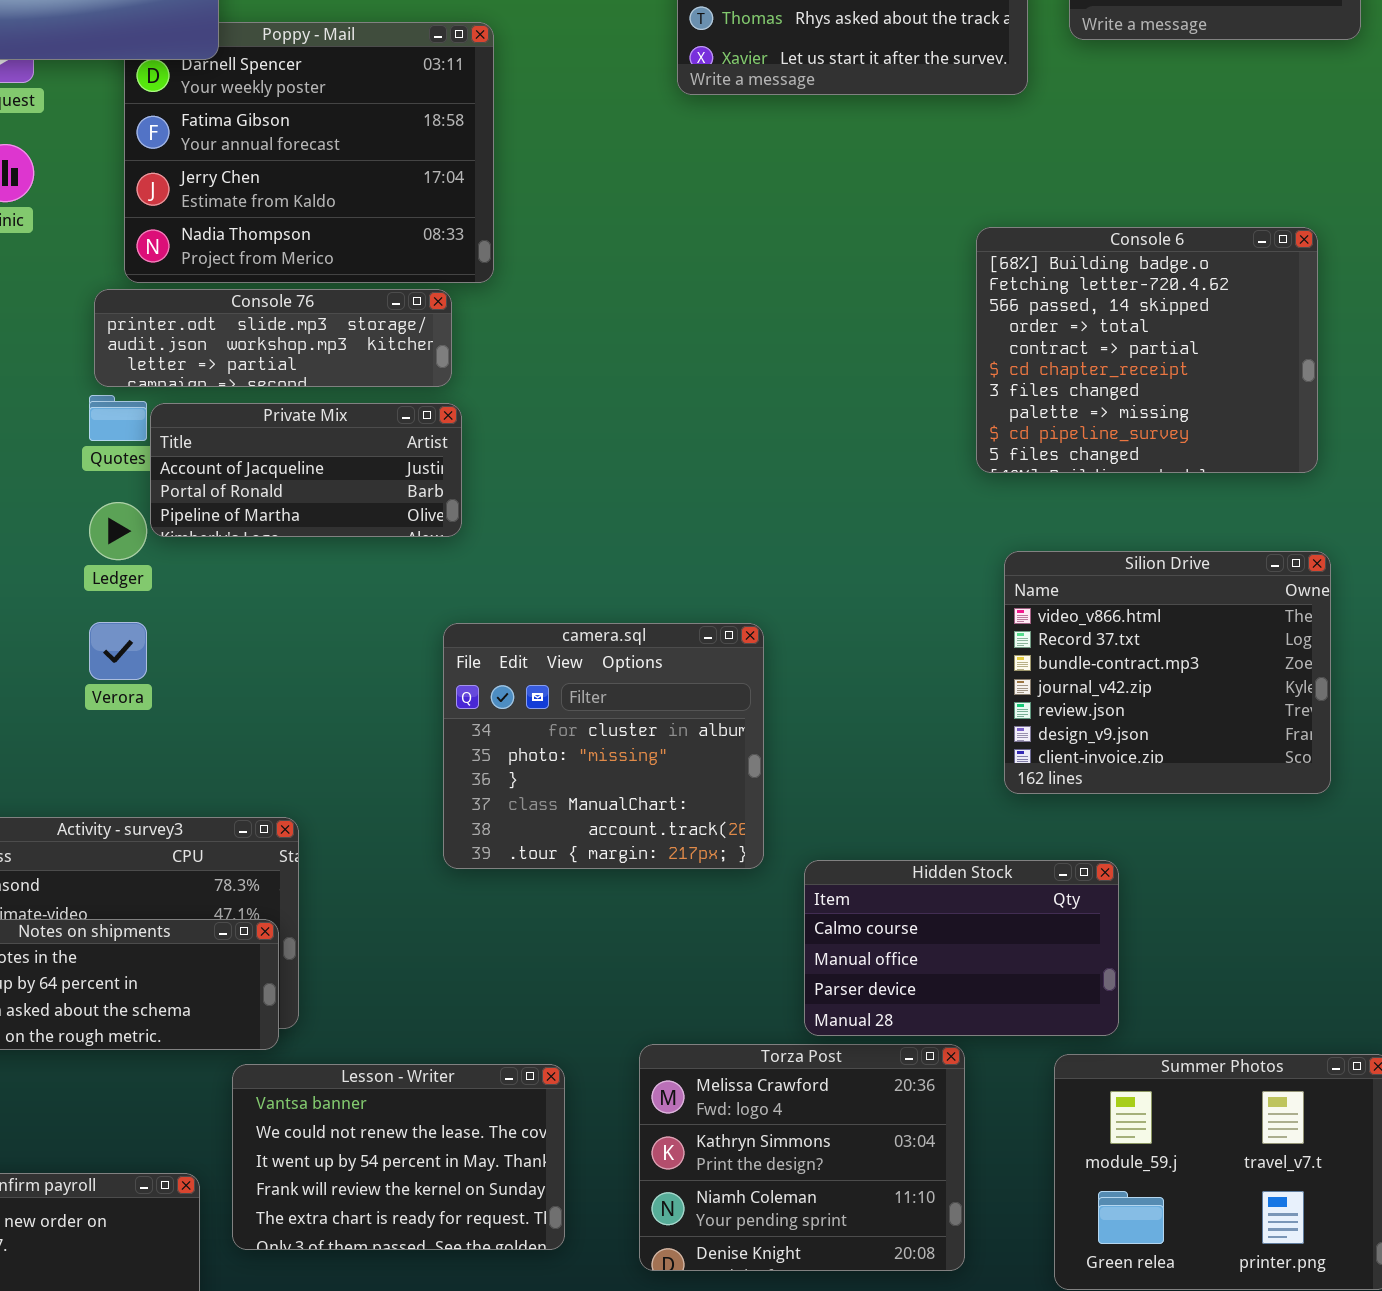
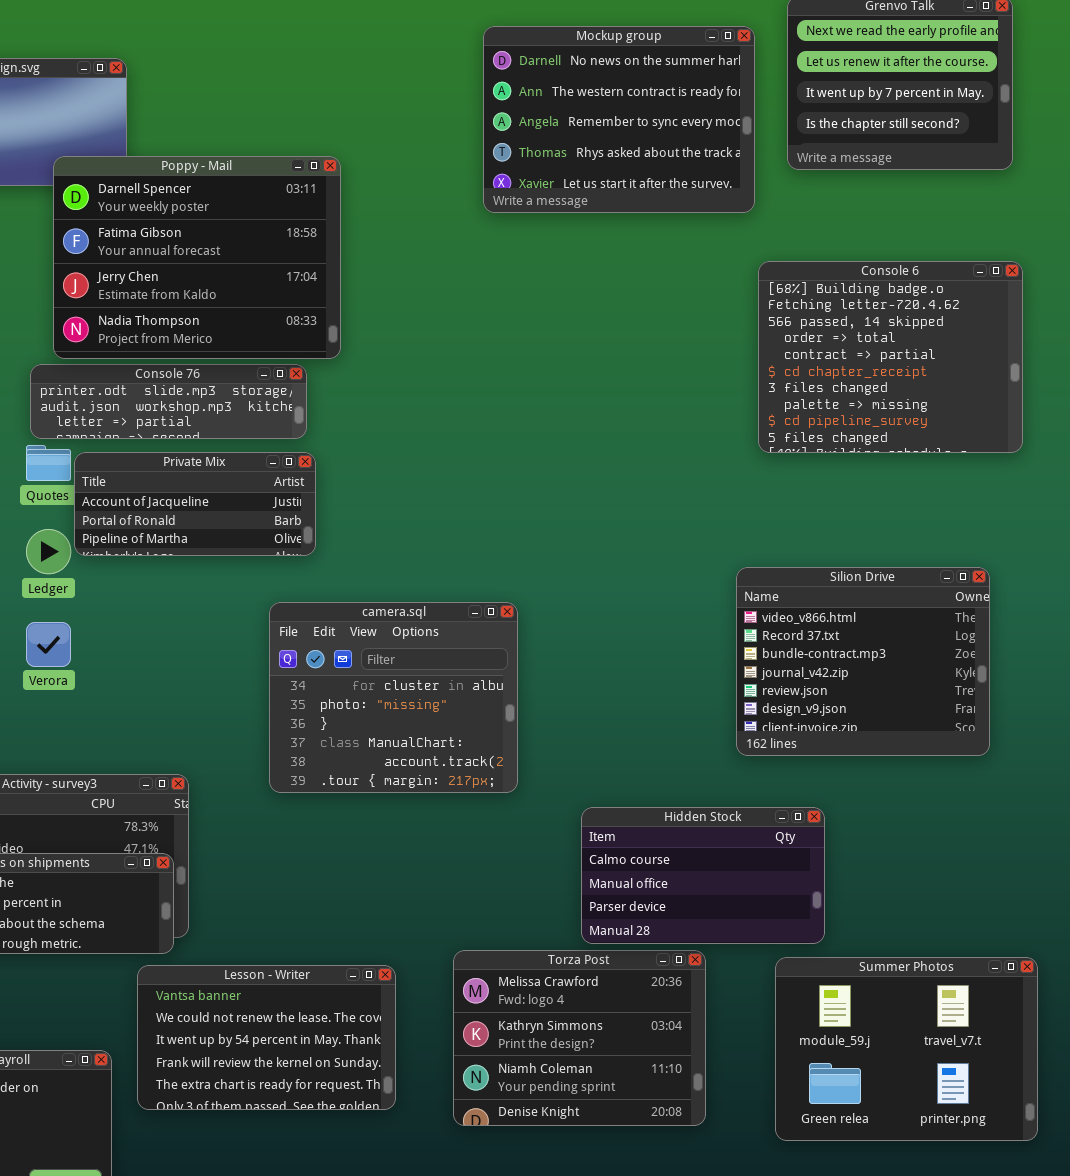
Poppy - Mail: [124,22,494,283] -> [53,156,341,359], raised
Console 6: [976,227,1318,473] -> [758,261,1023,453], moved
camera.sql: [443,623,764,869] -> [269,602,518,793], moved

